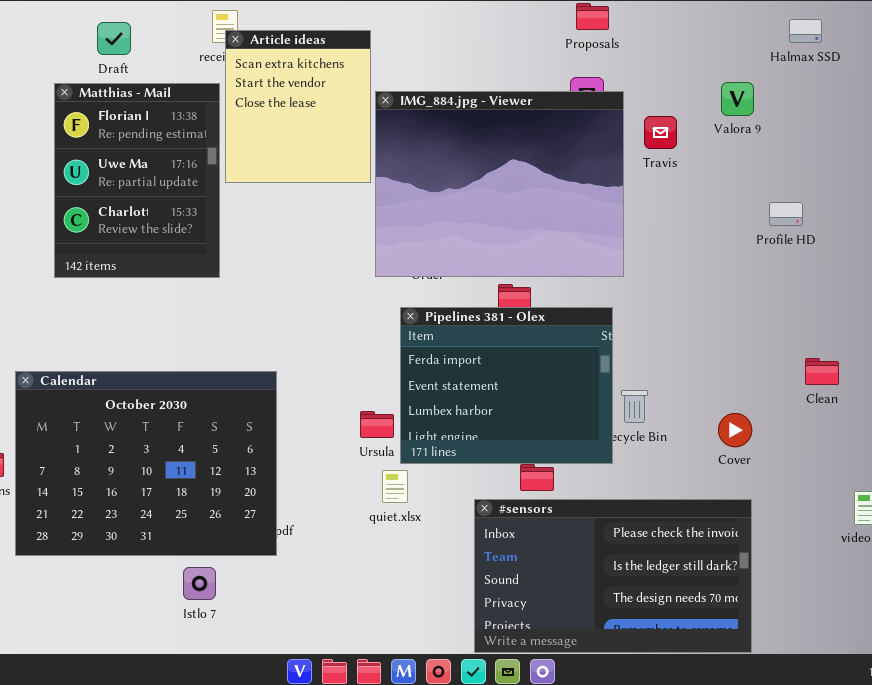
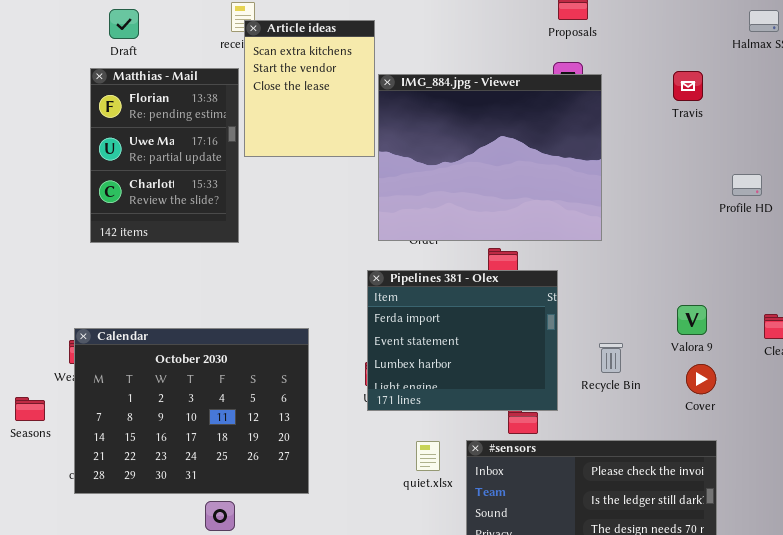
Draft: [97,22,131,55] -> [109,9,139,39], moved
Valora 9: [721,82,754,116] -> [677,305,707,335], moved
Travis: [644,116,677,149] -> [673,71,703,101], moved
Pipelines 381 - Olex: [400,307,613,464] -> [367,270,558,411], moved
Calendar: [15,371,277,556] -> [74,328,309,494], moved
quiet.xlsx: [382,470,408,503] -> [416,441,440,471], moved

